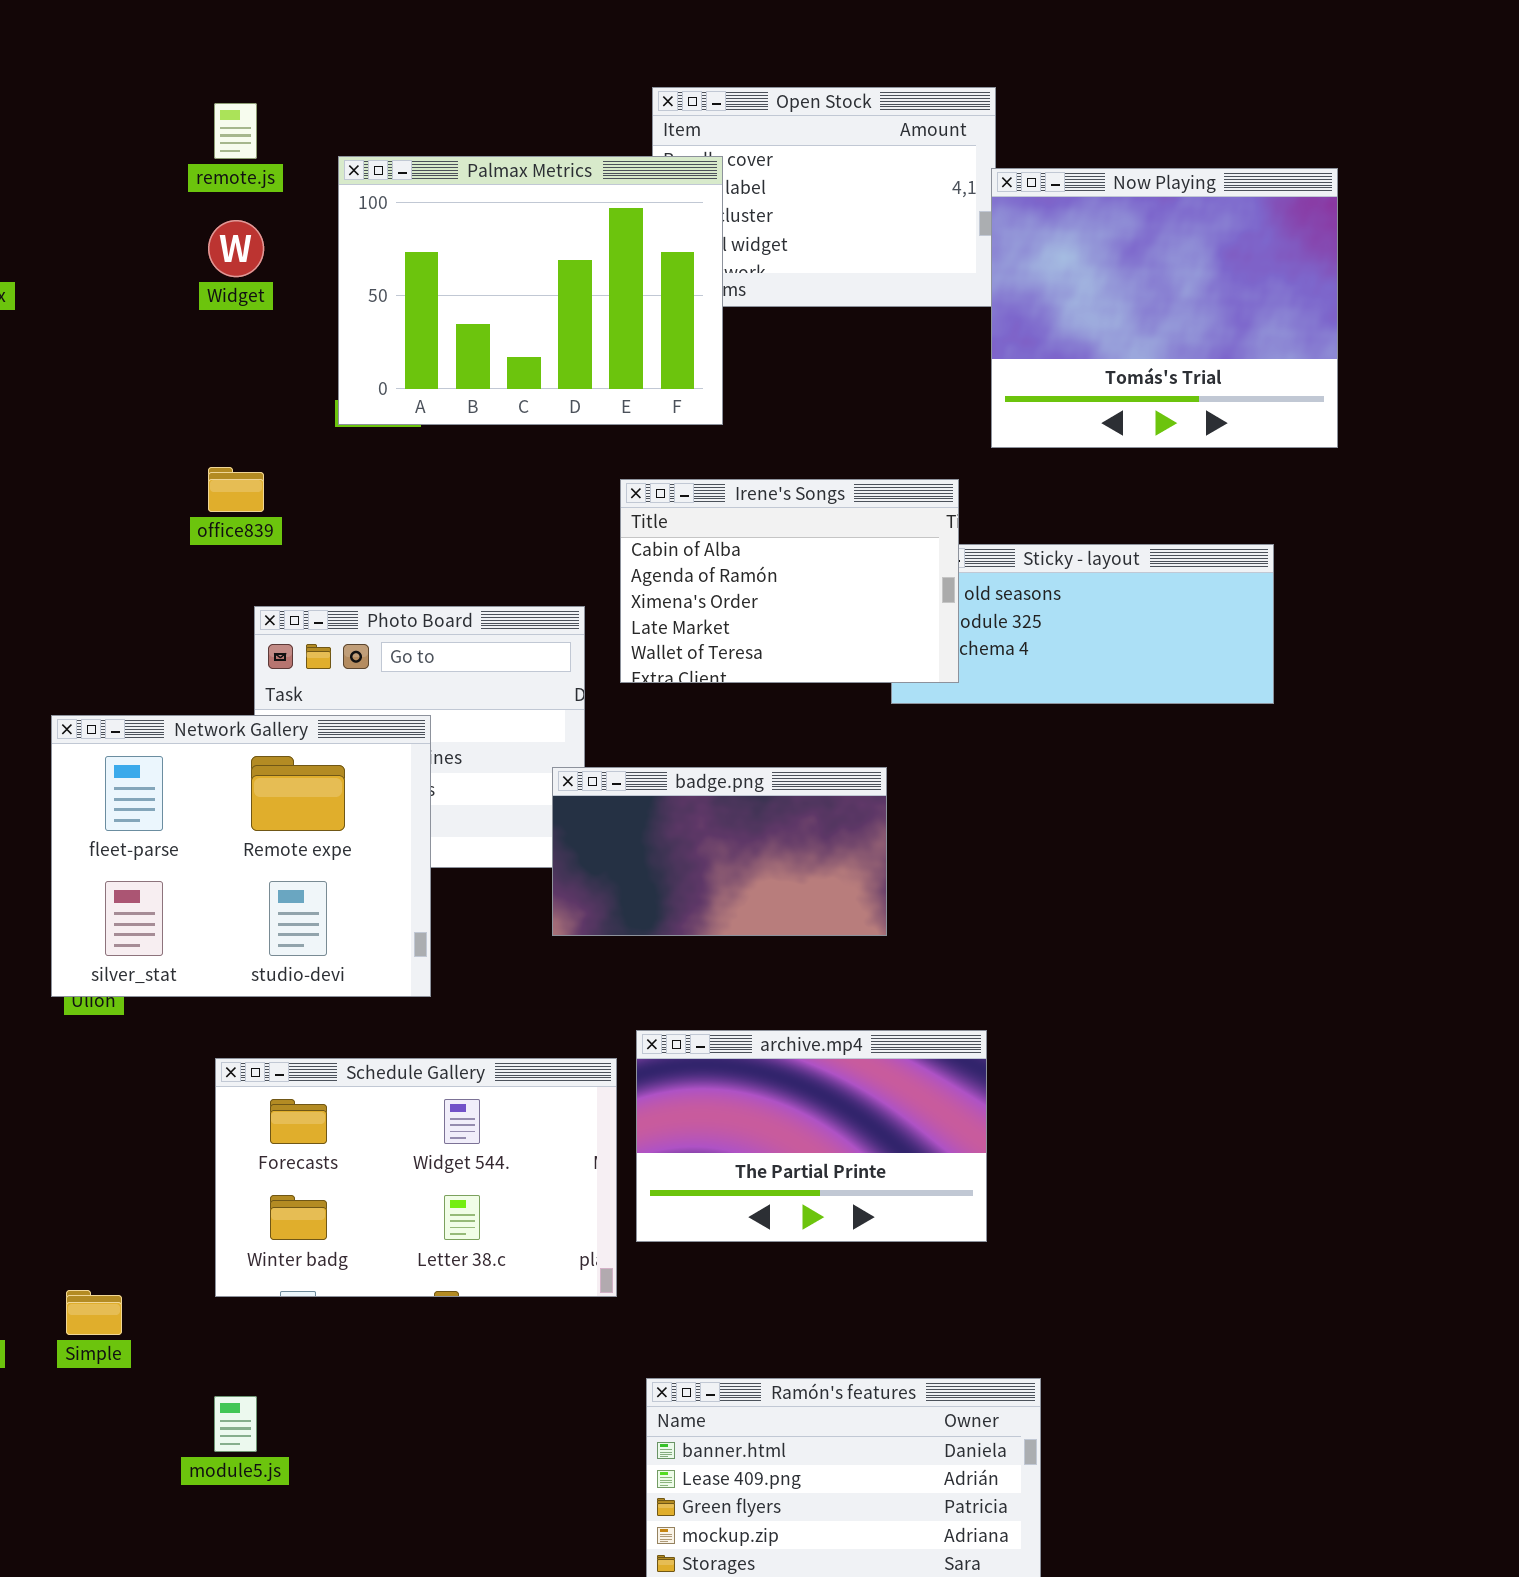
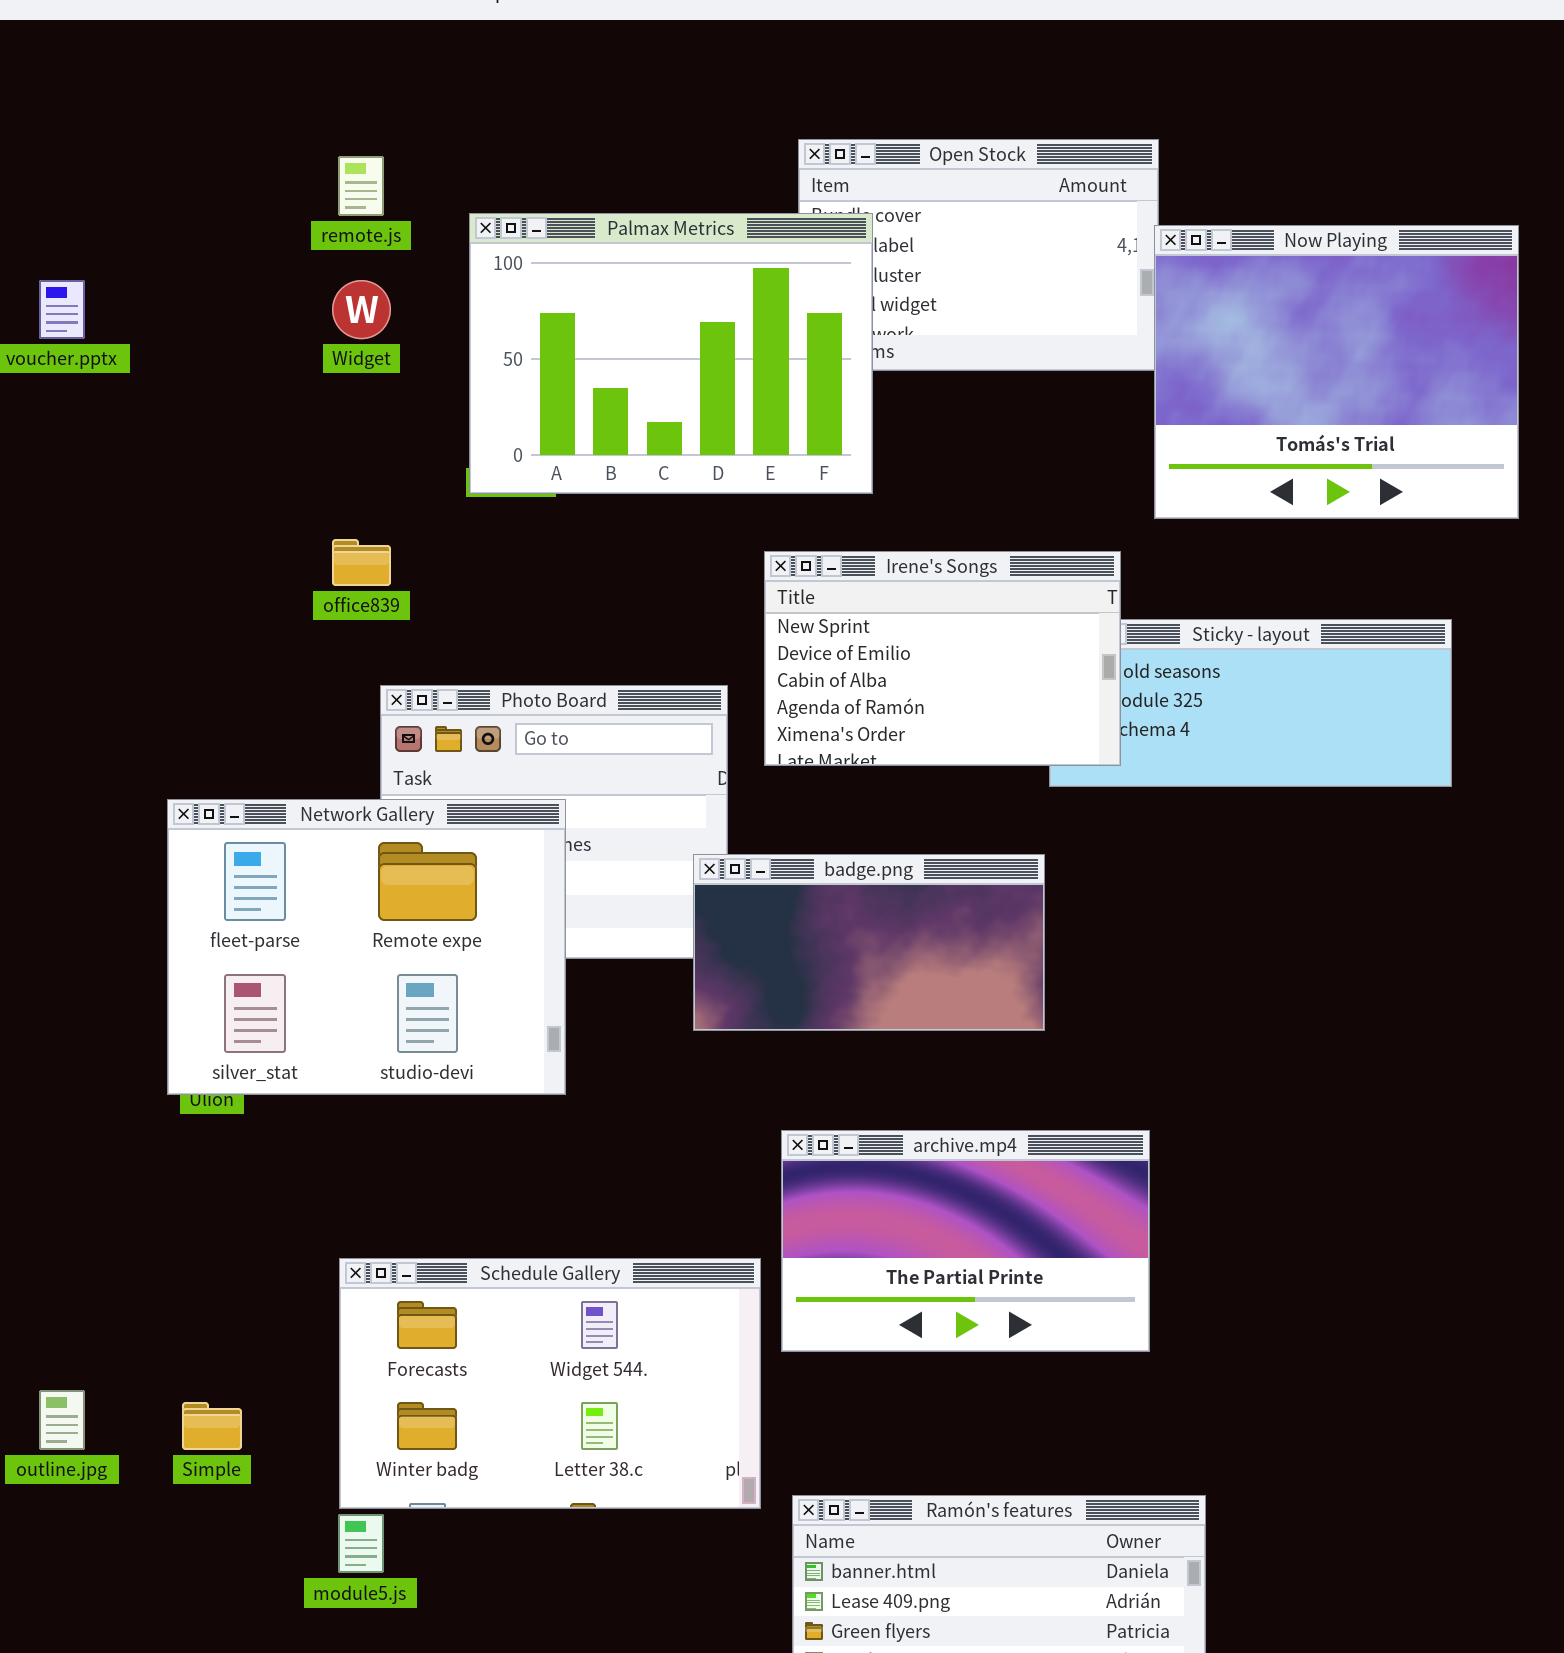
Irene's Songs: [620,479,959,683] -> [764,551,1121,766], scrolled up 2 rows
Schedule Gallery: [215,1058,617,1297] -> [339,1258,761,1509], moved

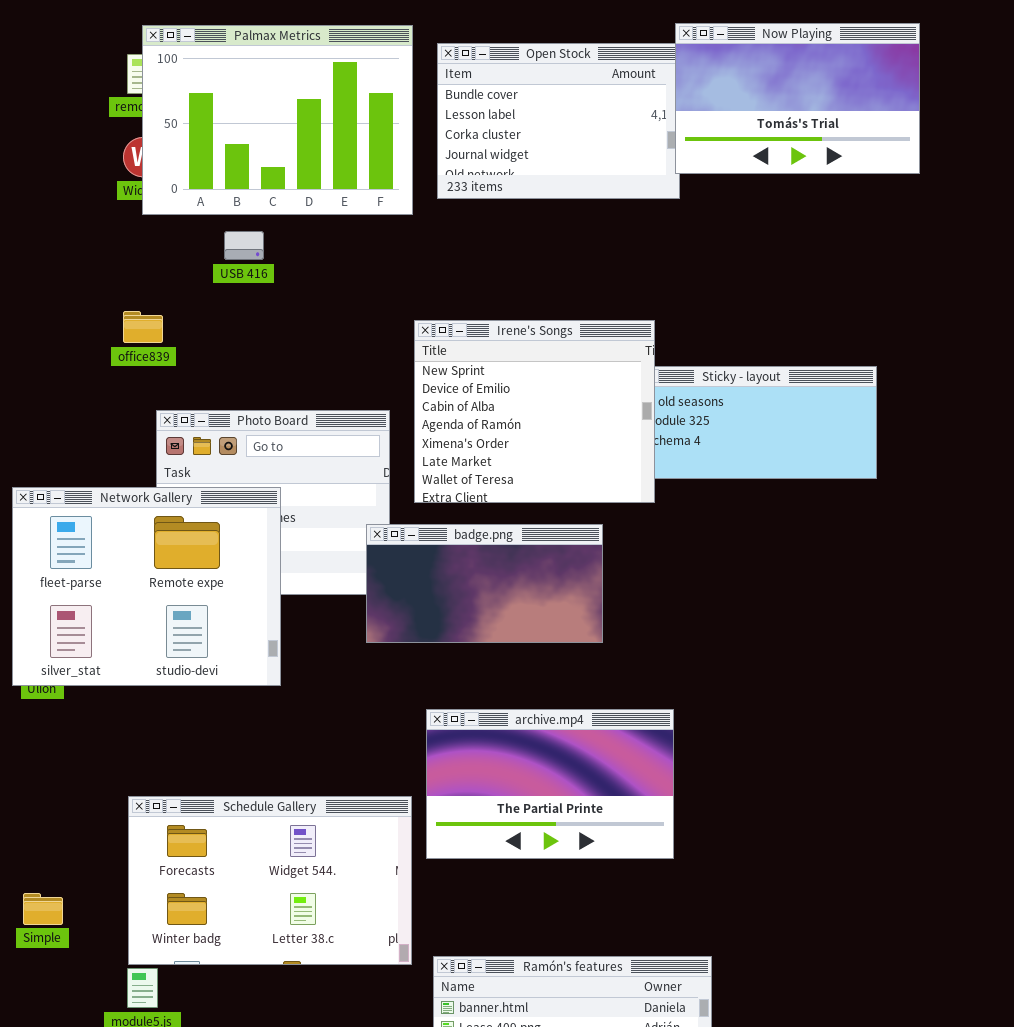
Palmax Metrics: [469,213,873,494] -> [142,25,413,215], moved
Now Playing: [1154,225,1519,519] -> [675,23,920,174], moved, resized
Irene's Songs: [764,551,1121,766] -> [414,320,655,503], resized

